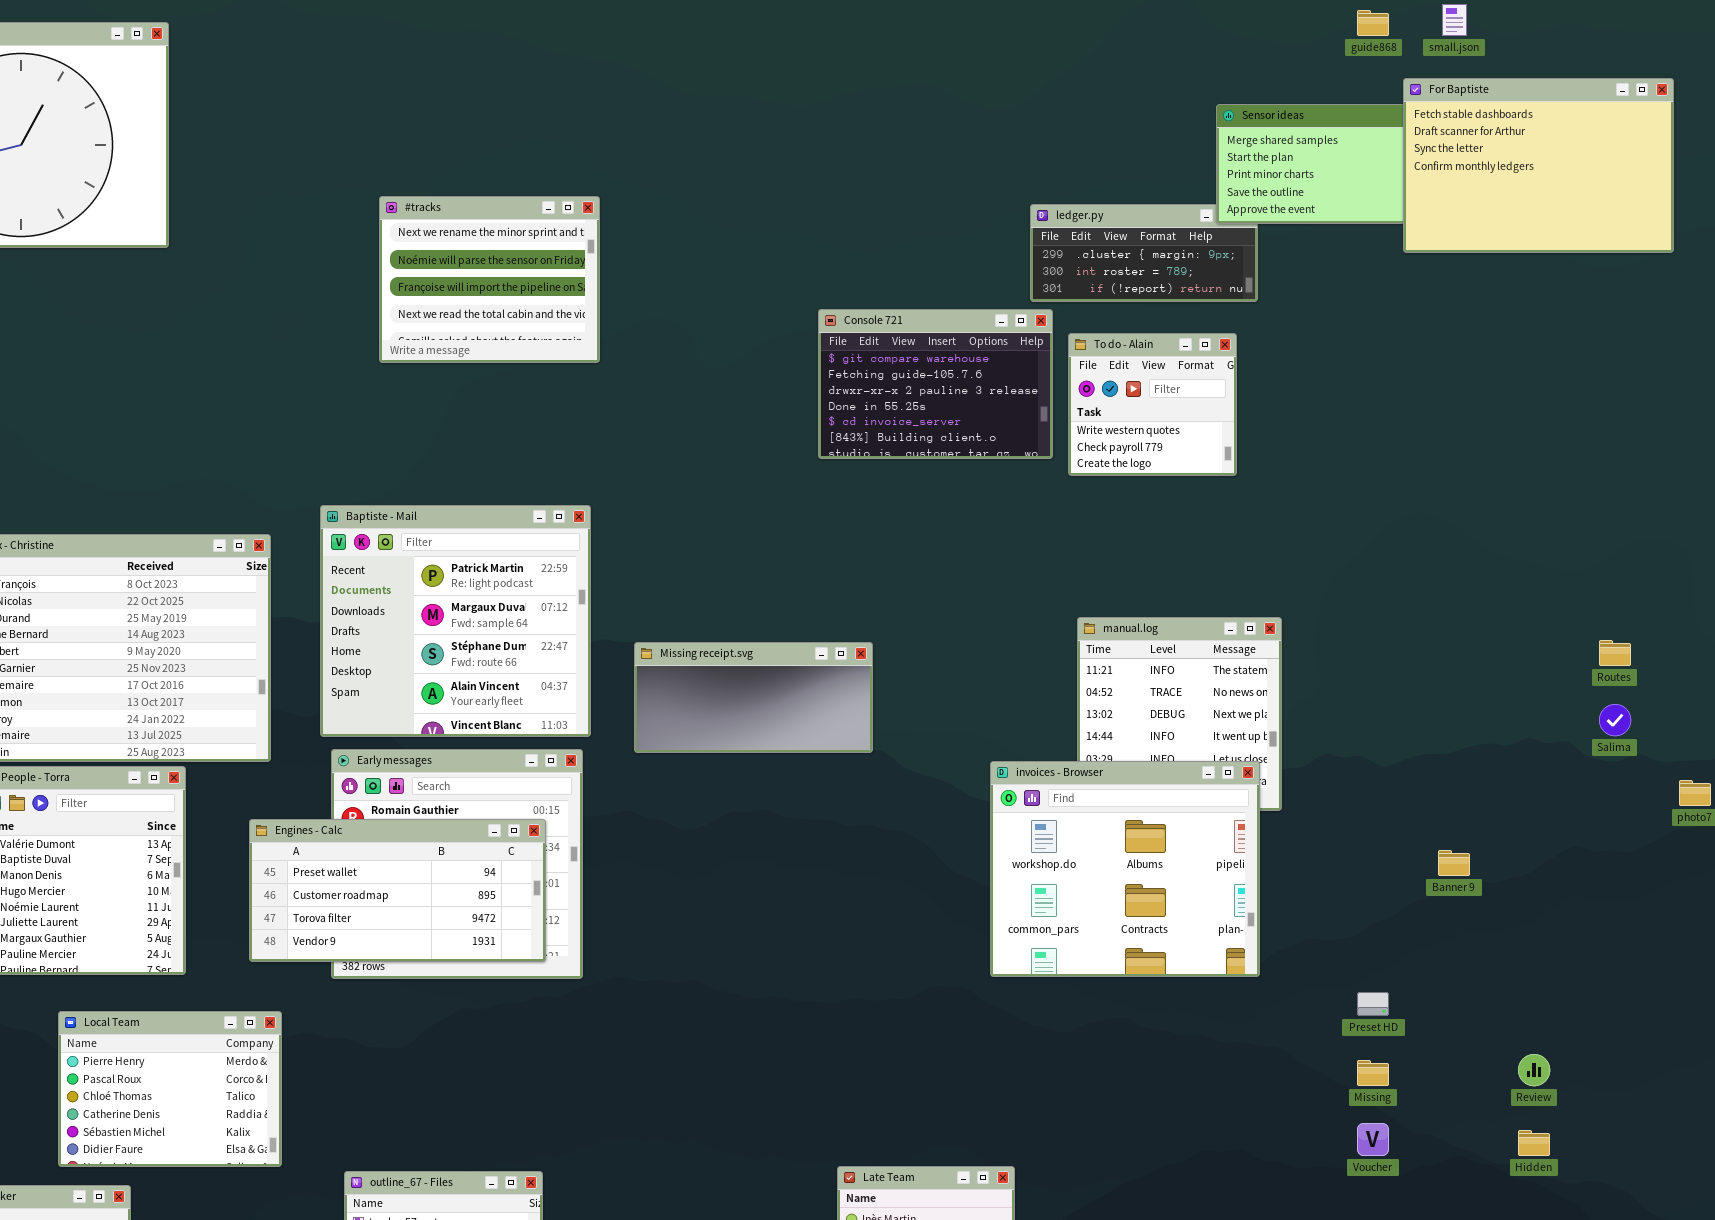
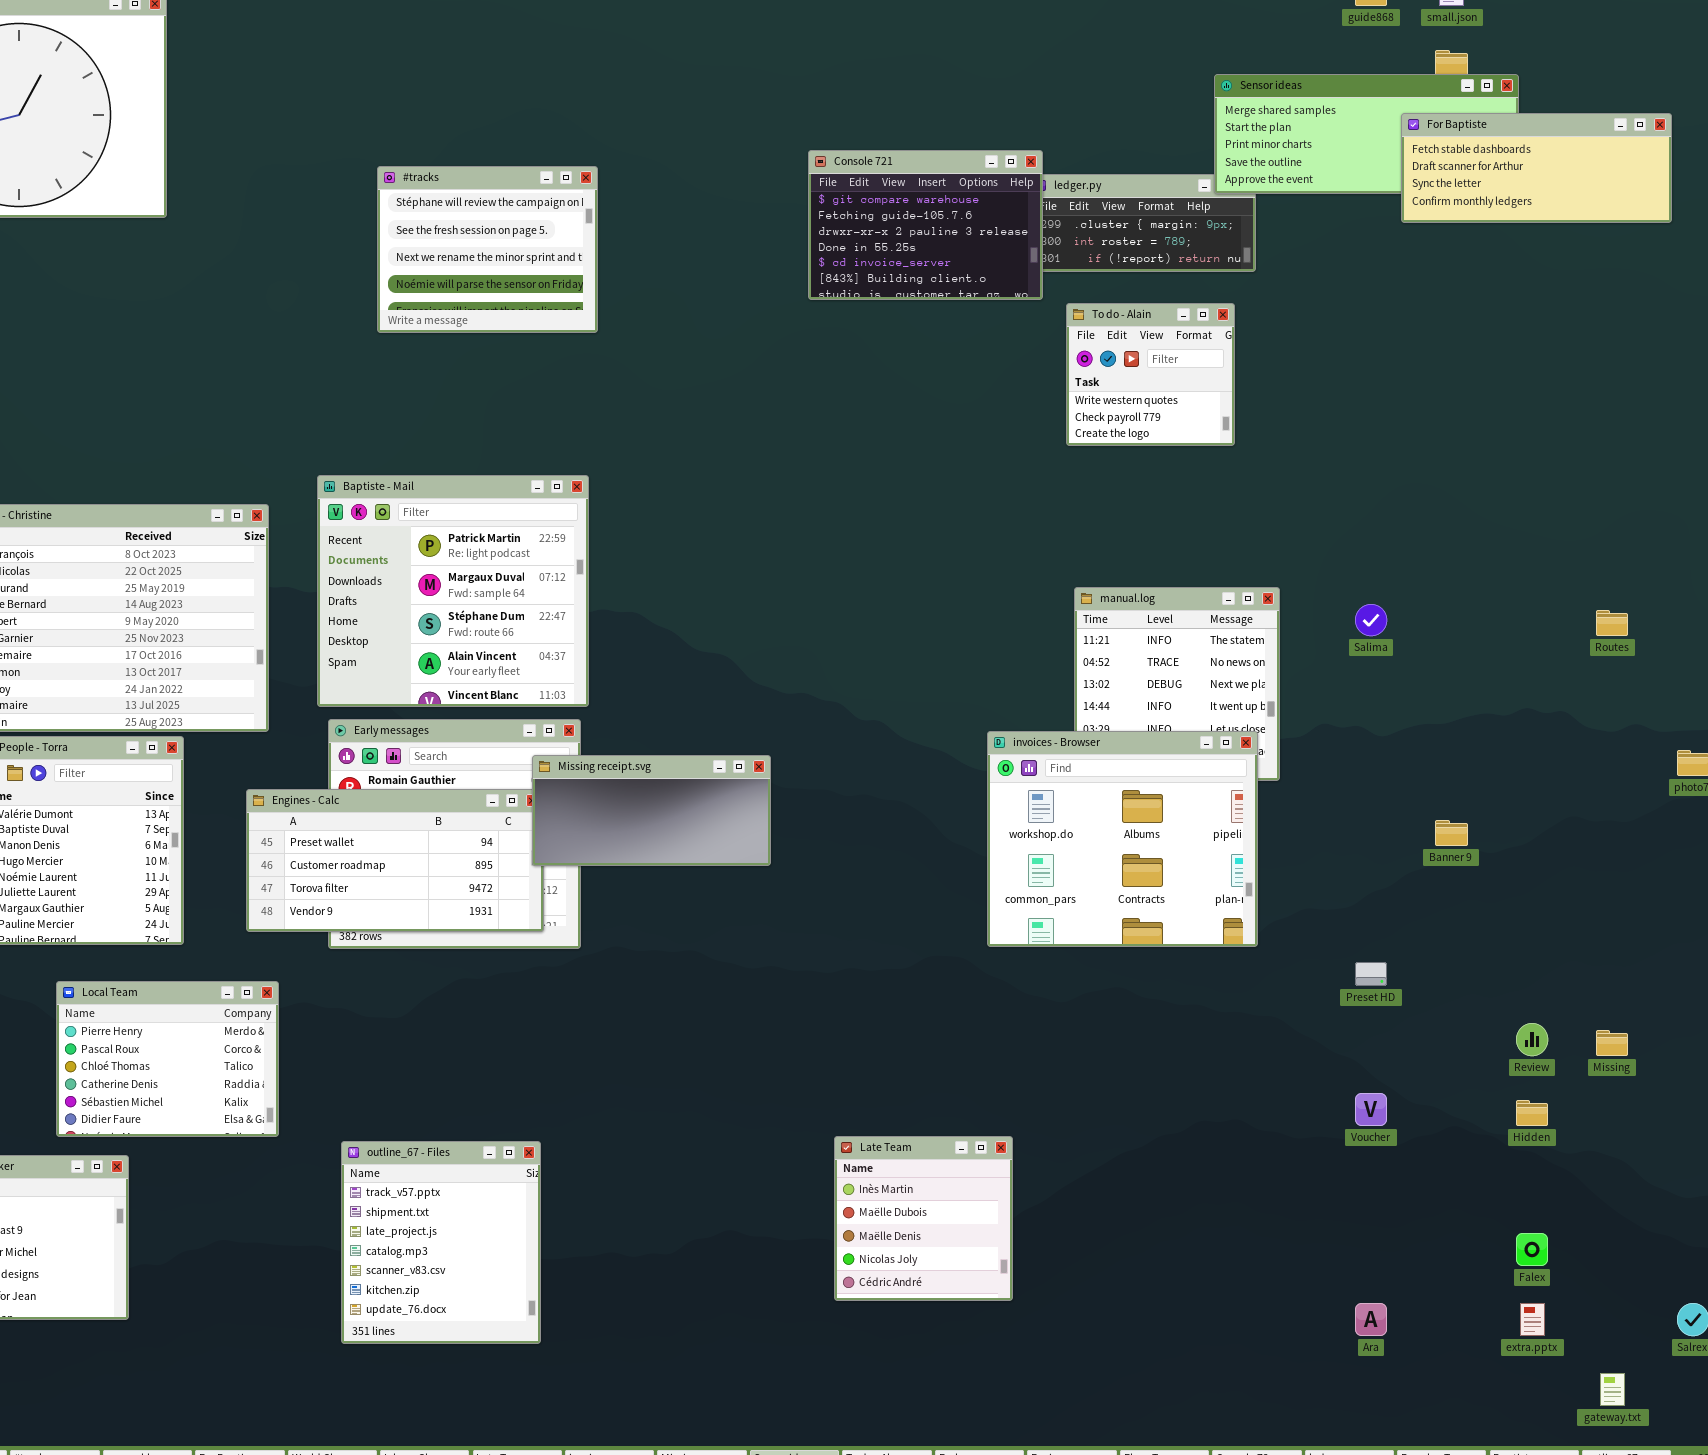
For Baptiste: [1403,78,1674,253] -> [1401,113,1672,223], resized
#tracks: [379,196,600,363] -> [377,166,598,333], scrolled up 2 rows
Console 721: [818,309,1053,459] -> [808,150,1043,300], moved
Missing receipt.svg: [634,642,873,753] -> [532,755,771,866], moved
Salima: [1599,704,1631,736] -> [1355,604,1387,636], moved
Missing: [1357,1060,1389,1086] -> [1596,1030,1628,1056], moved

